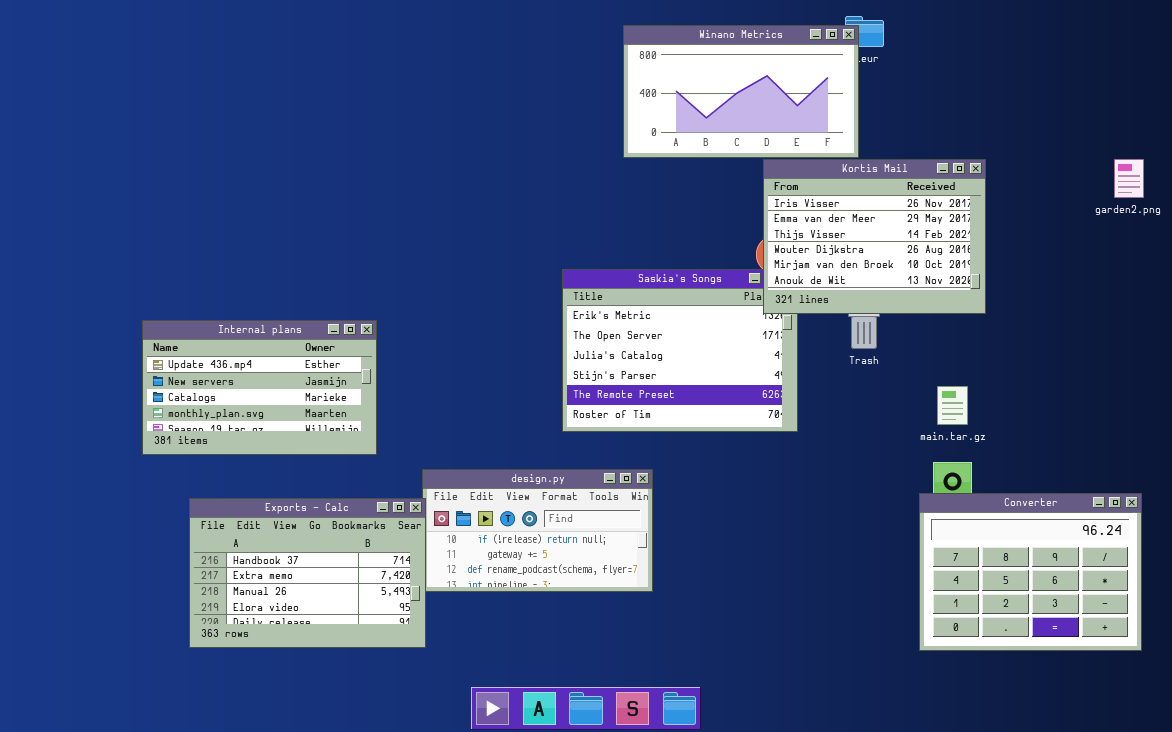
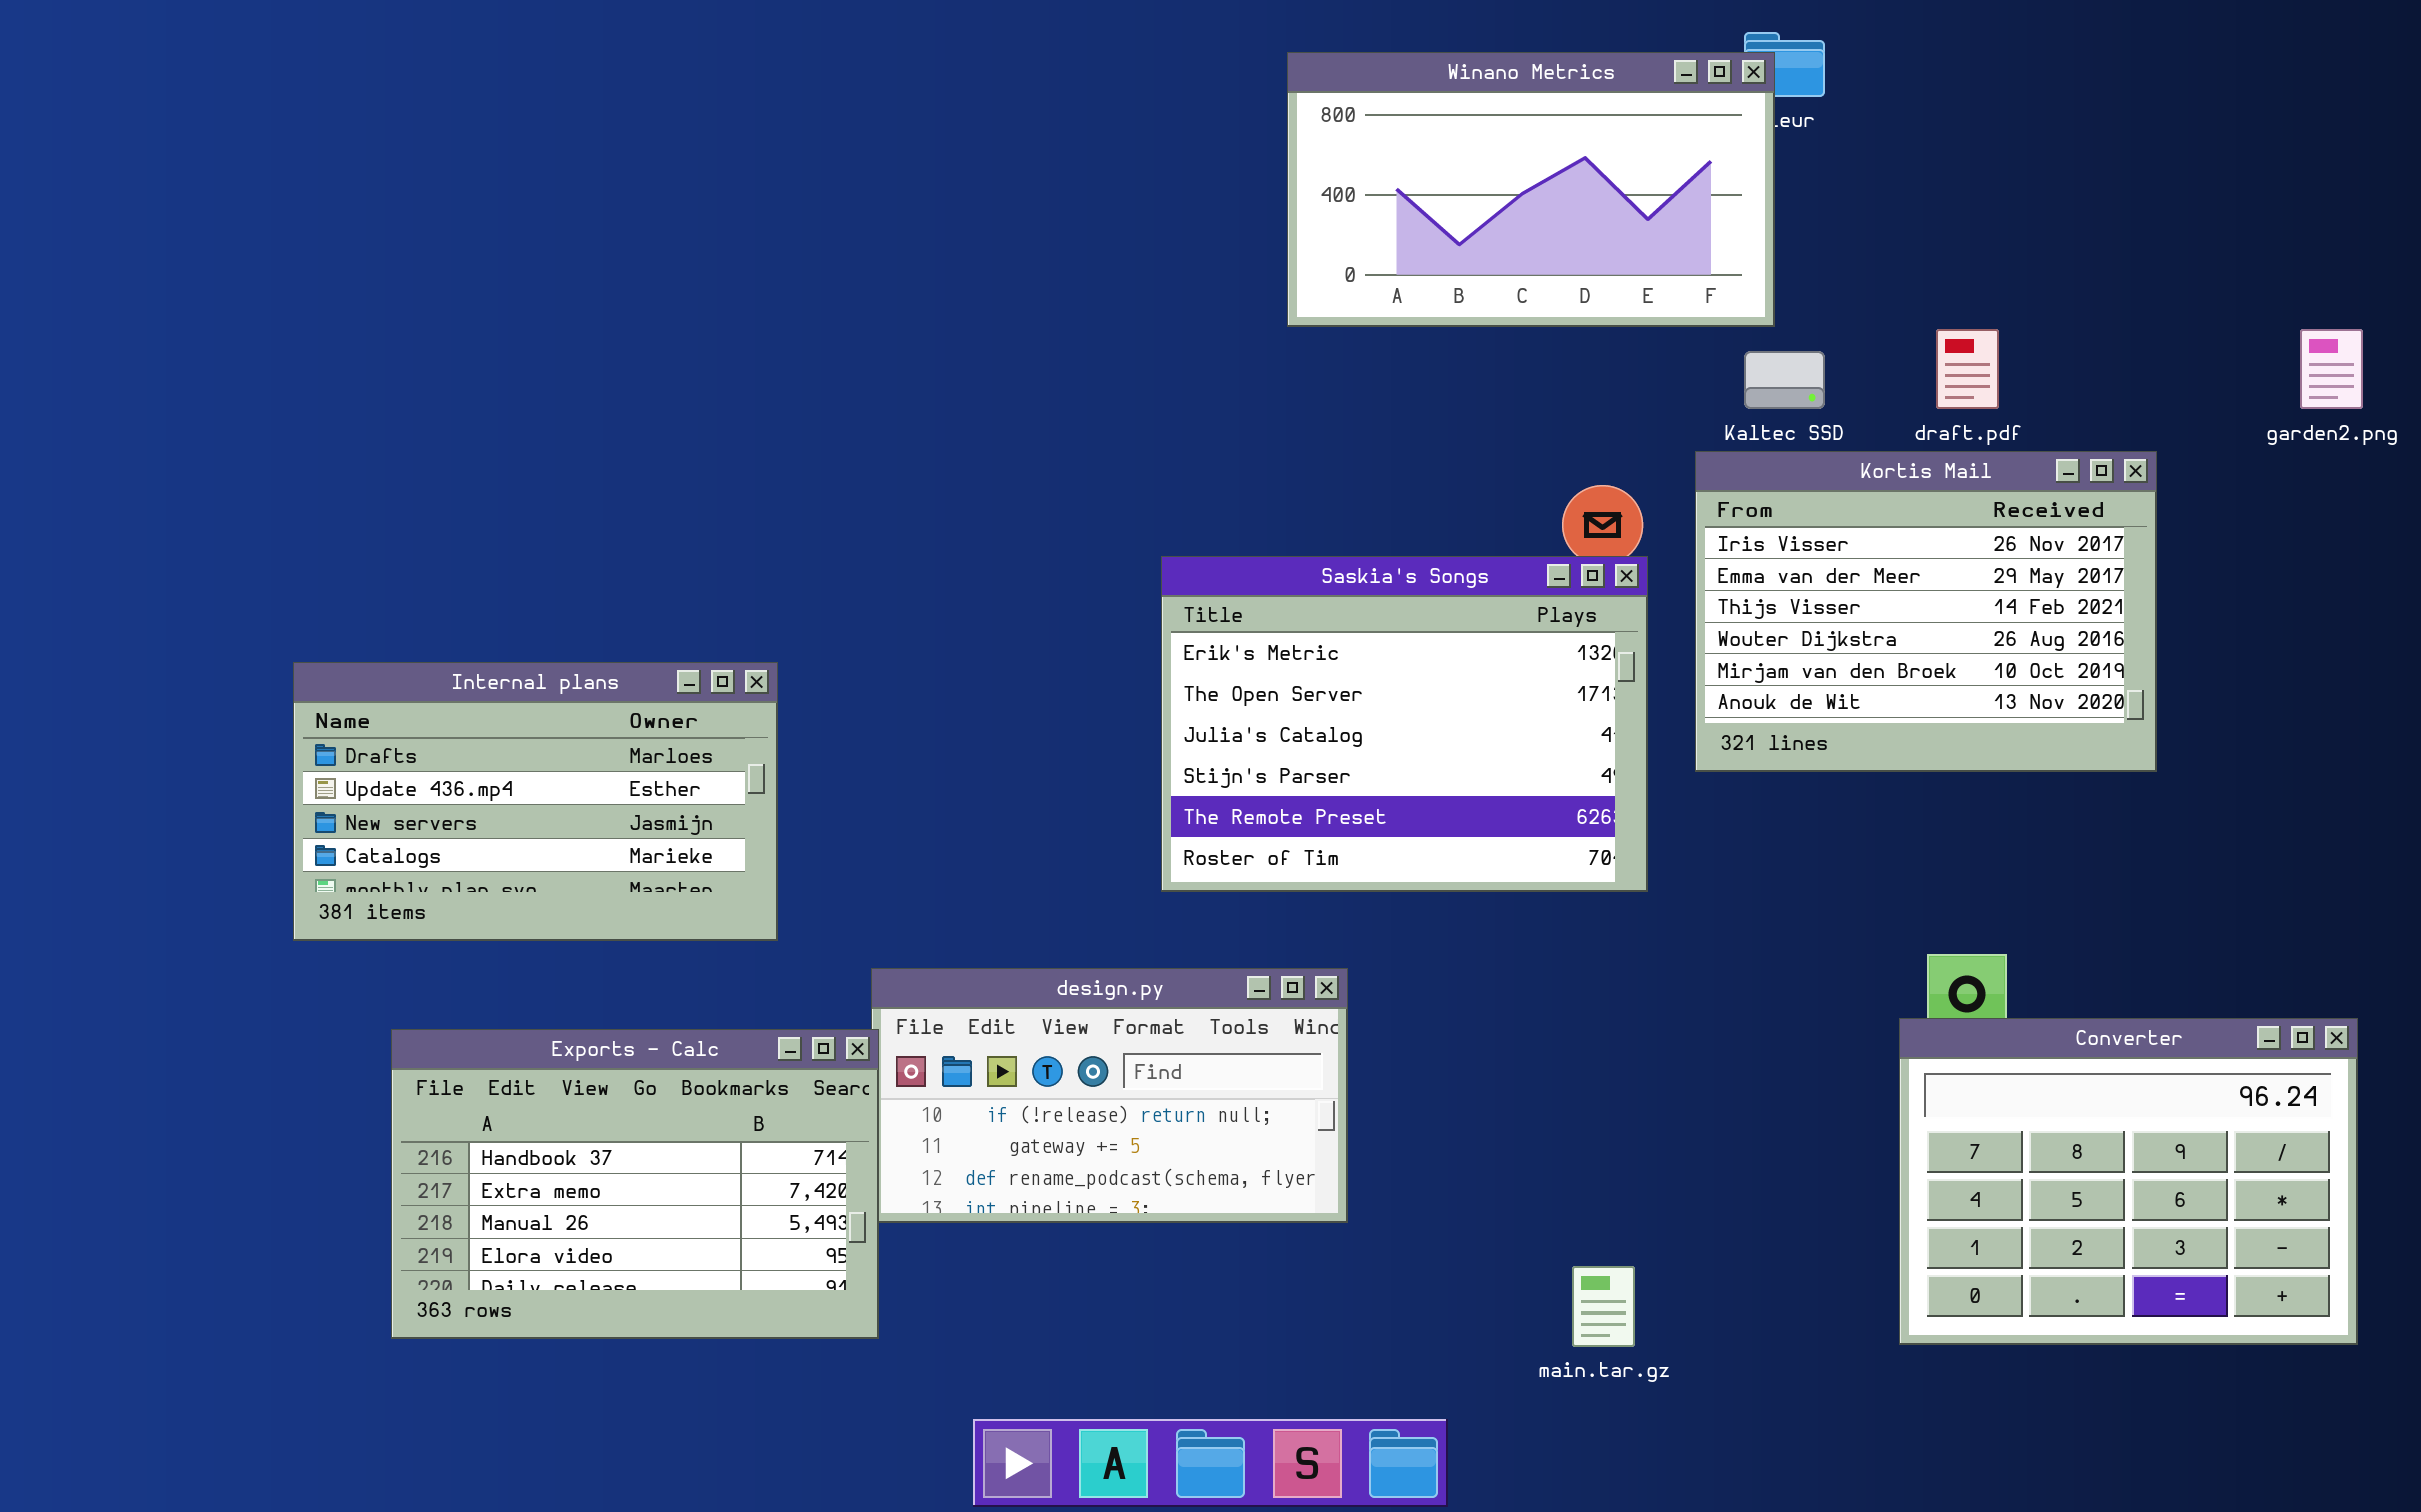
Kortis Mail: [763,159,986,314] -> [1695,451,2157,772], moved
Internal plans: [142,320,377,455] -> [293,662,778,941], scrolled up 1 row
main.tar.gz: [937,386,968,425] -> [1572,1266,1635,1347], moved

